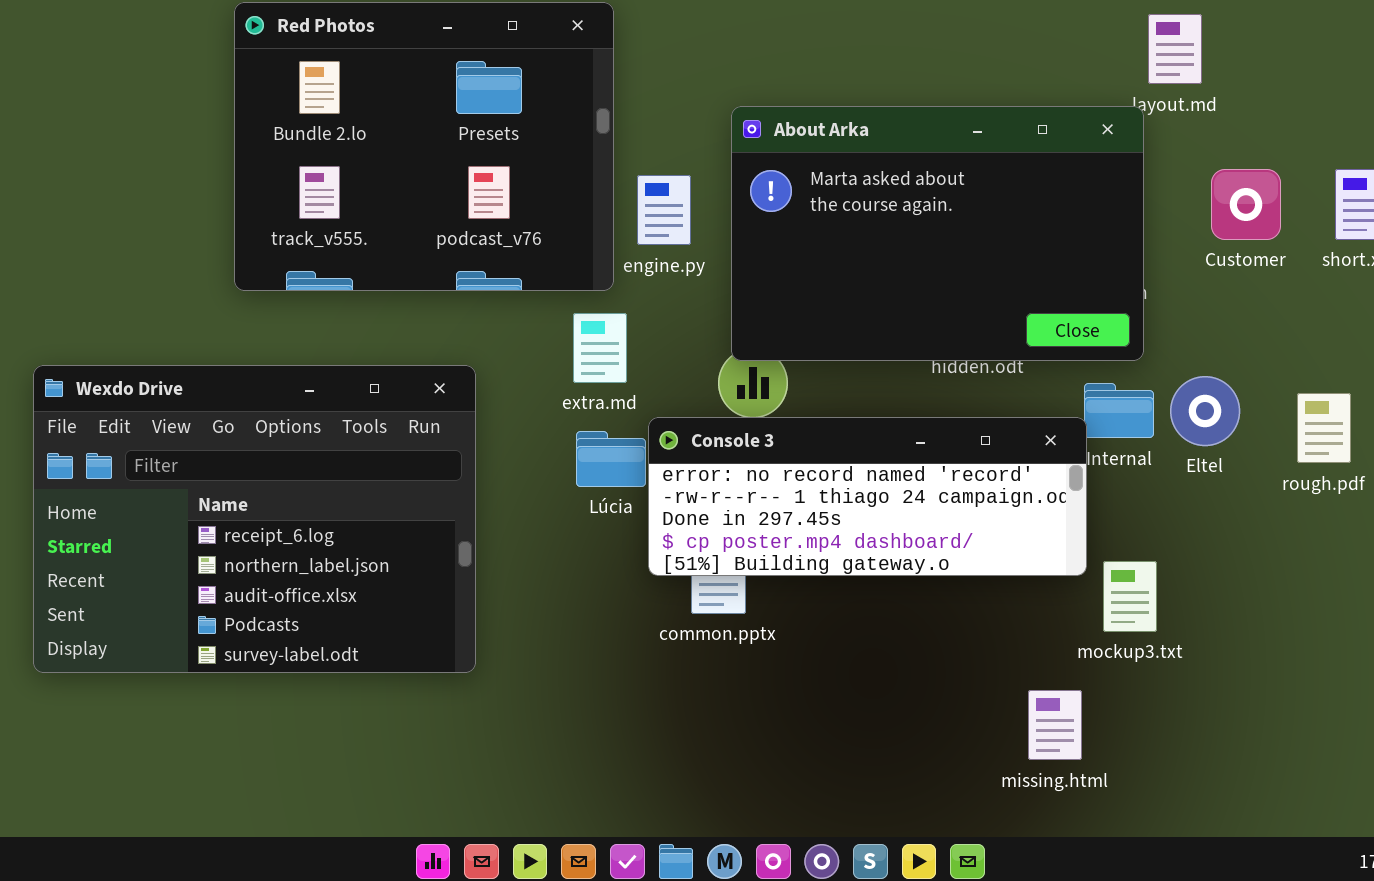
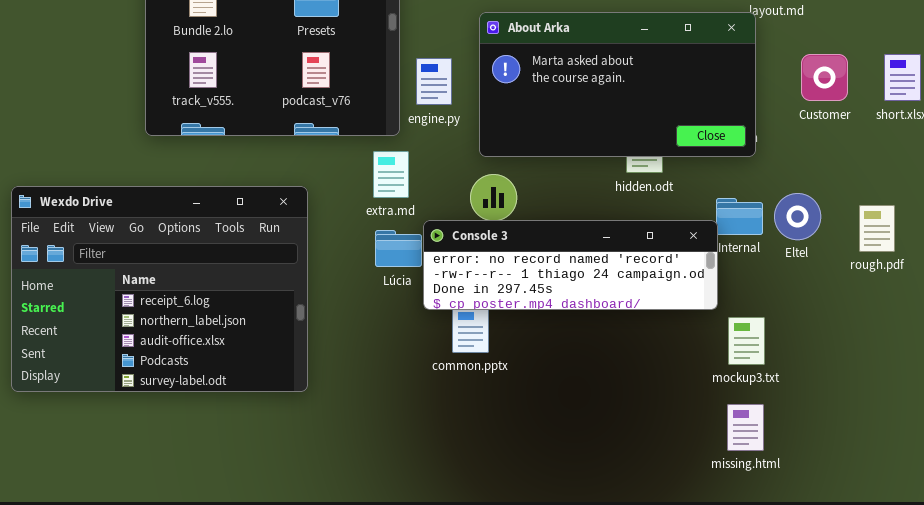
About Arka: [731,106,1144,361] -> [479,12,756,157], resized
Console 3: [648,417,1087,576] -> [423,220,718,310], resized
missing.html: [1028,690,1082,760] -> [727,404,764,451], moved

